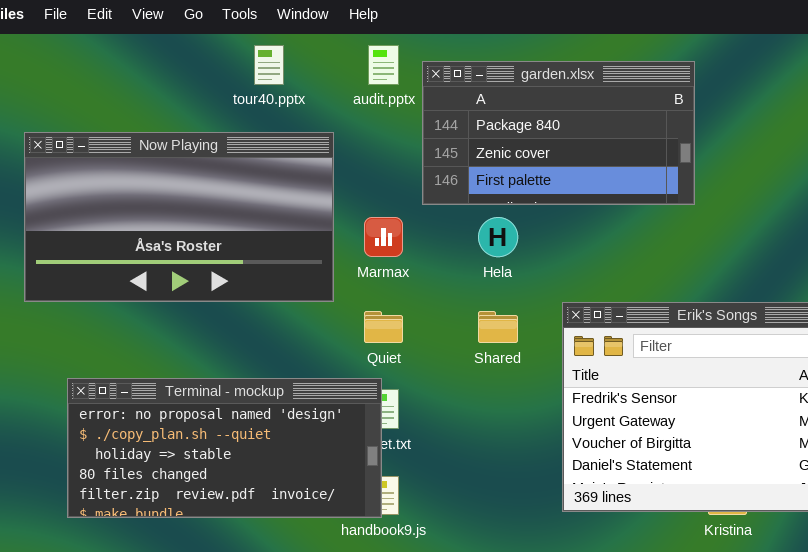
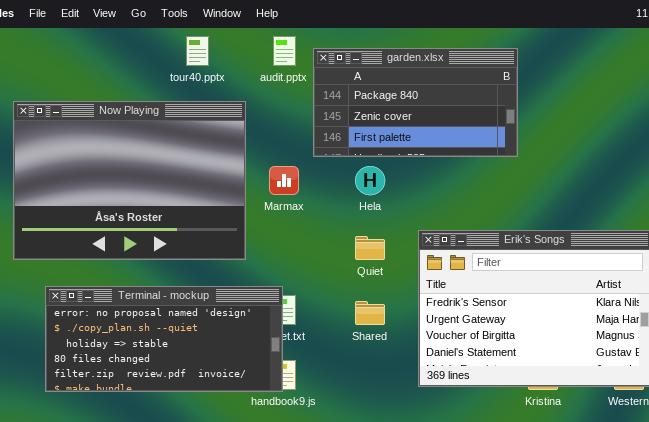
Now Playing: [24,132,334,302] -> [13,101,246,260], resized
Quiet: [364,311,403,343] -> [355,236,385,260], moved
Shared: [478,311,518,343] -> [355,301,385,325], moved

